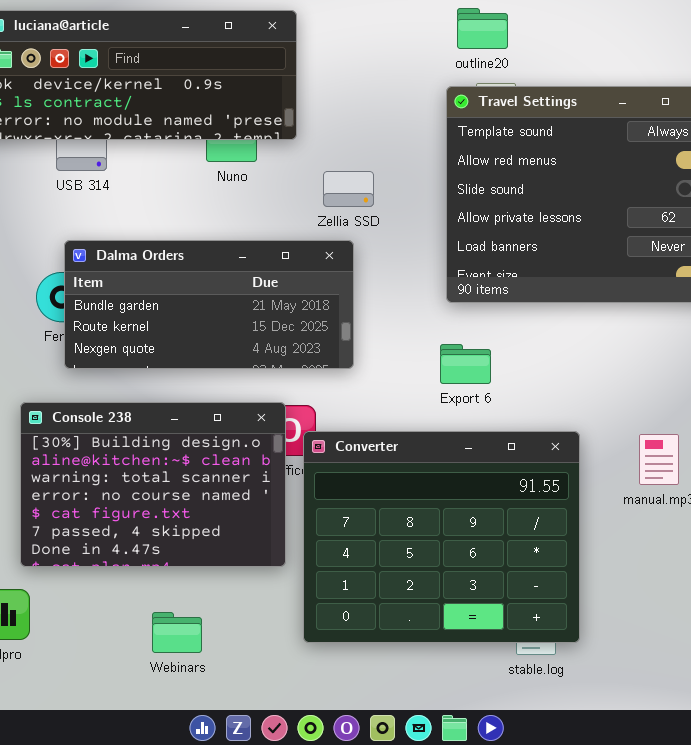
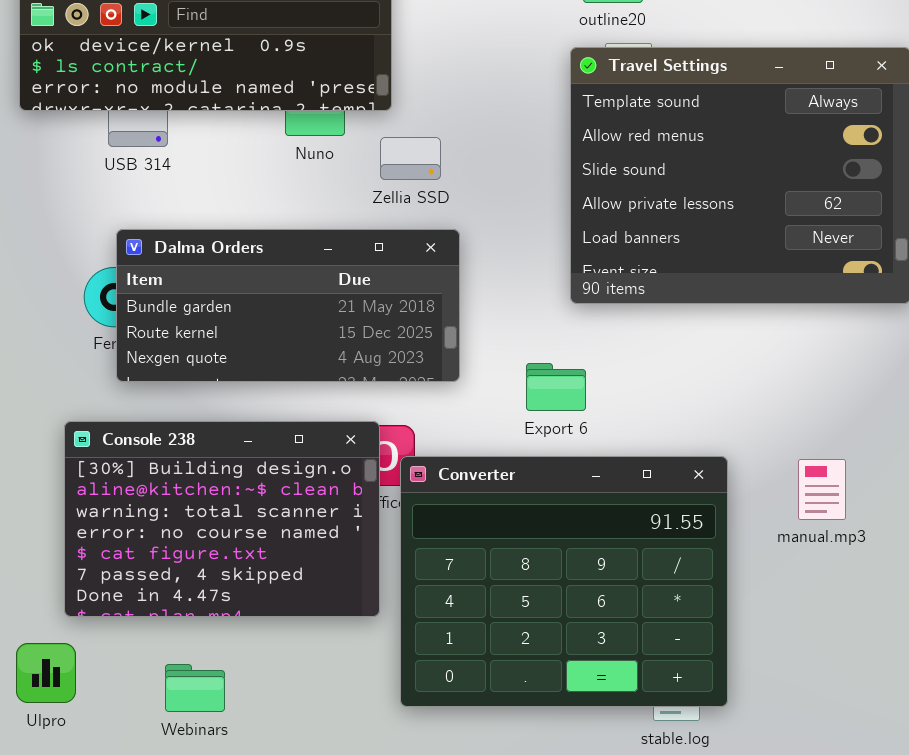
Zellia SSD: [323,171,374,207] -> [380,137,441,180], moved
Export 6: [440,344,491,384] -> [526,363,586,411], moved
Webinars: [152,612,202,653] -> [165,664,225,712], moved

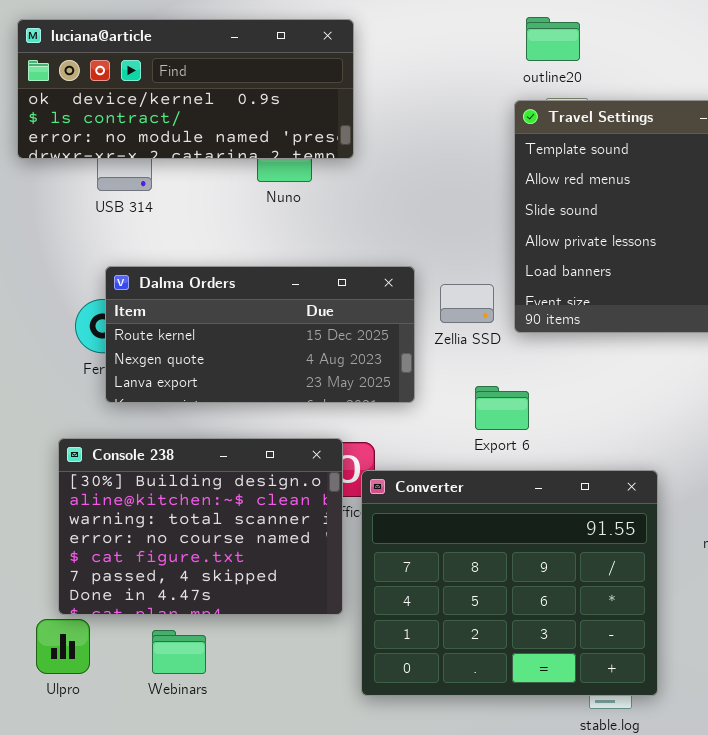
Zellia SSD: [380,137,441,180] -> [440,284,494,323], moved
Dalma Orders: [116,229,460,382] -> [105,266,415,403], scrolled down 1 row
Ulpro: [16,643,76,703] -> [36,619,90,674], moved
Webinars: [165,664,225,712] -> [152,630,206,674], moved

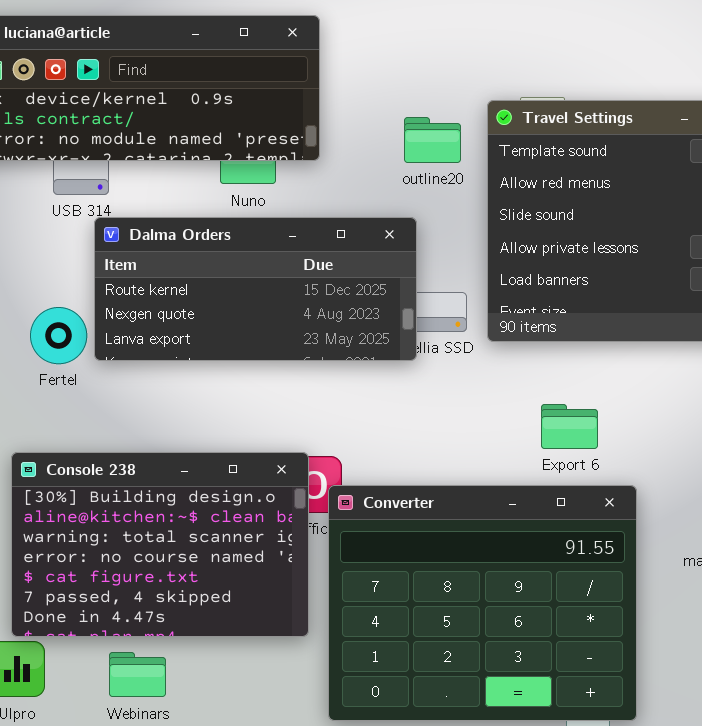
outline20: [526,17,580,61] -> [404,117,461,163], moved
Dalma Orders: [105,266,415,403] -> [94,217,417,361], moved
Export 6: [475,386,529,430] -> [541,404,598,449], moved

